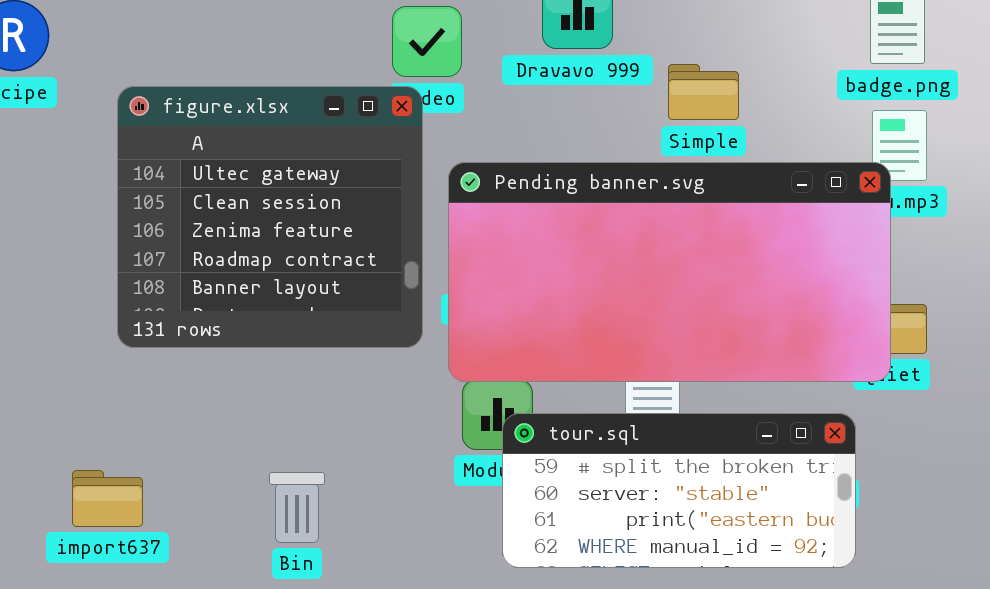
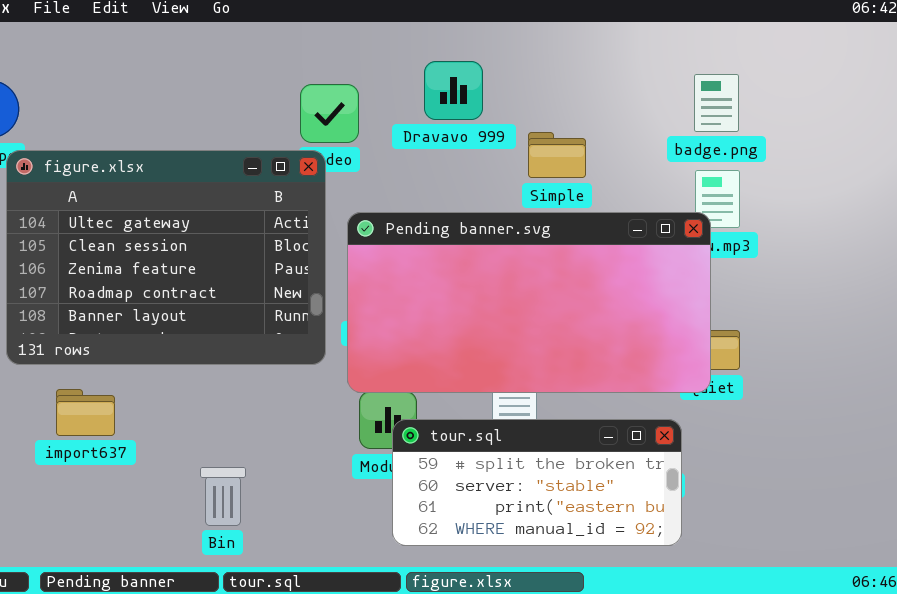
figure.xlsx: [117,86,423,348] -> [6,150,326,365], resized
import637: [72,470,143,527] -> [56,389,115,436], moved

